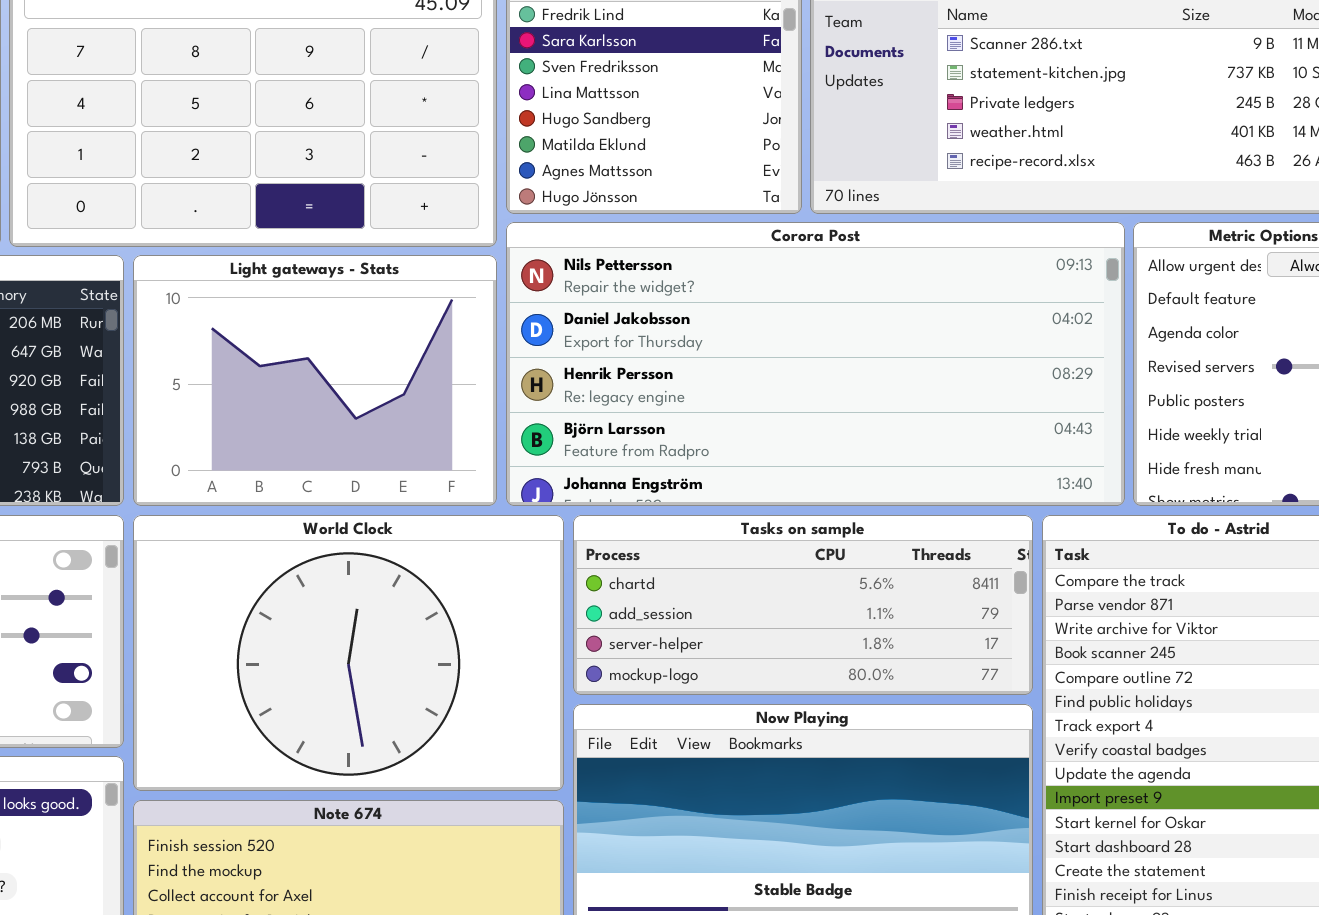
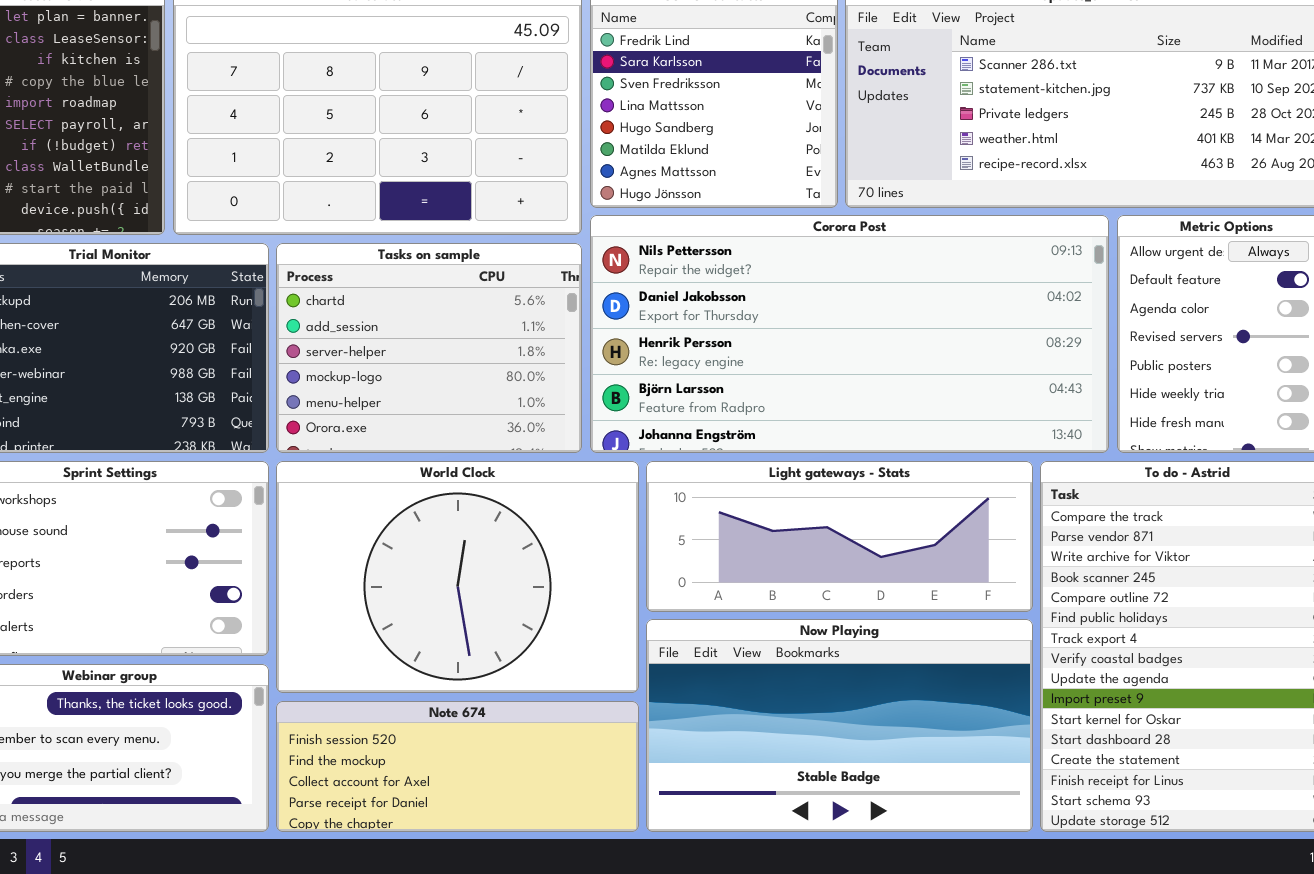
Light gateways - Stats: [133,255,497,506] -> [646,461,1033,612], moved, resized
Tasks on sample: [573,515,1033,695] -> [276,243,582,453], moved, resized

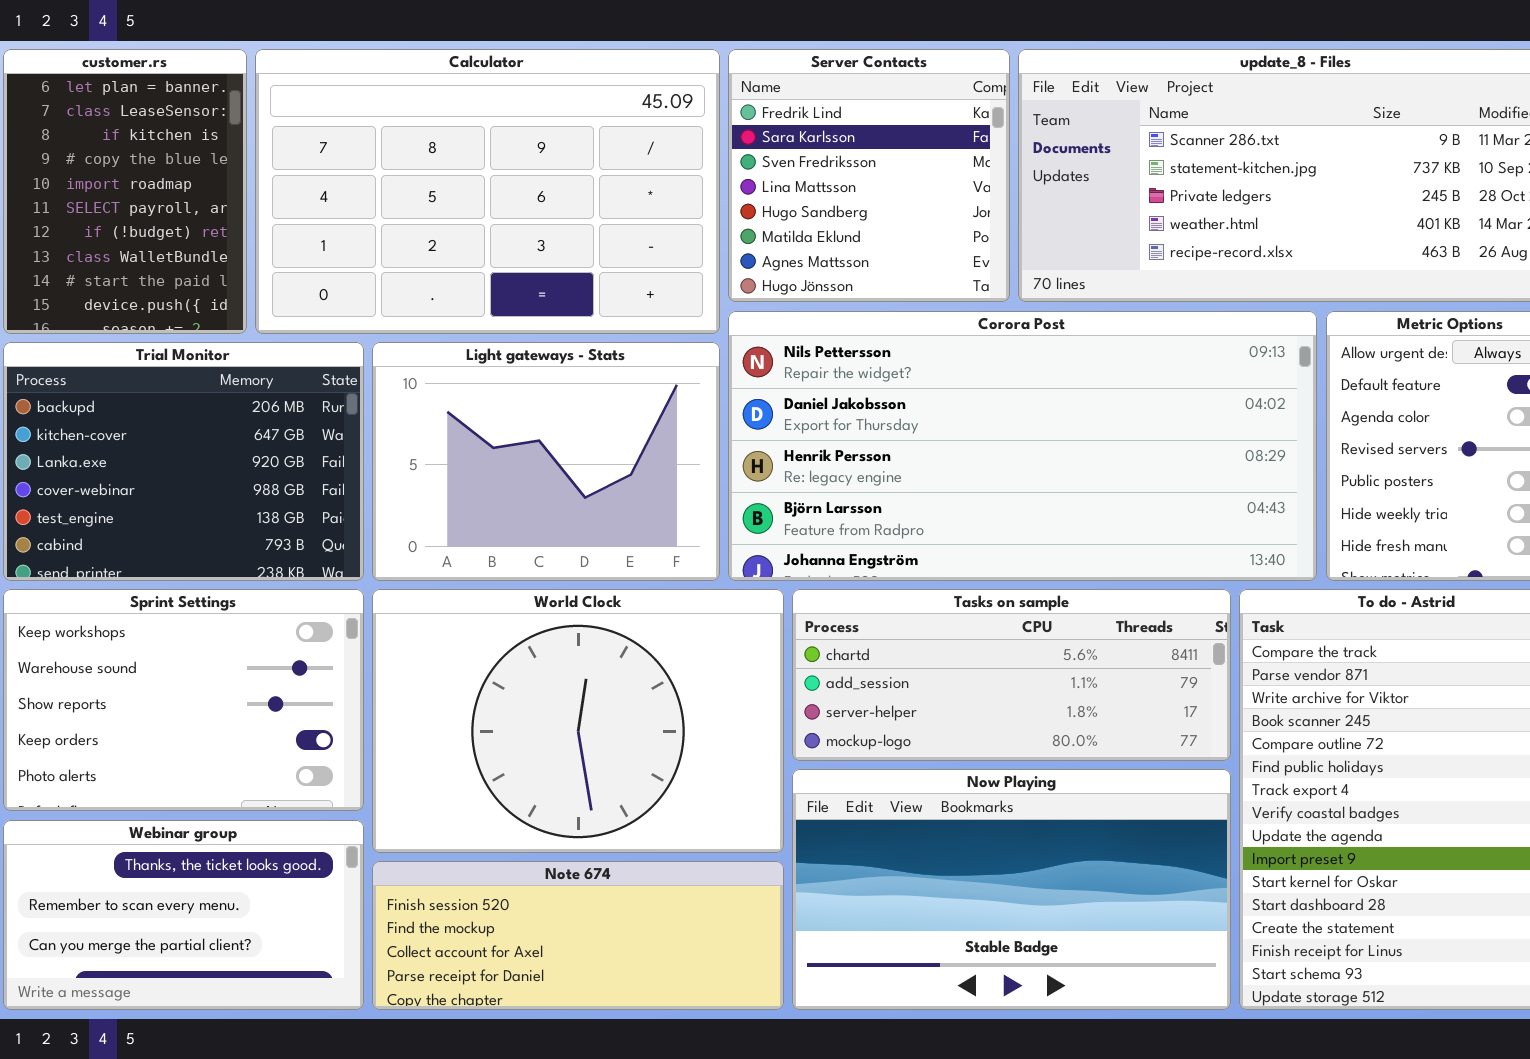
Tasks on sample: [276,243,582,453] -> [792,589,1231,761], moved, resized
Light gateways - Stats: [646,461,1033,612] -> [372,342,720,581], moved, resized

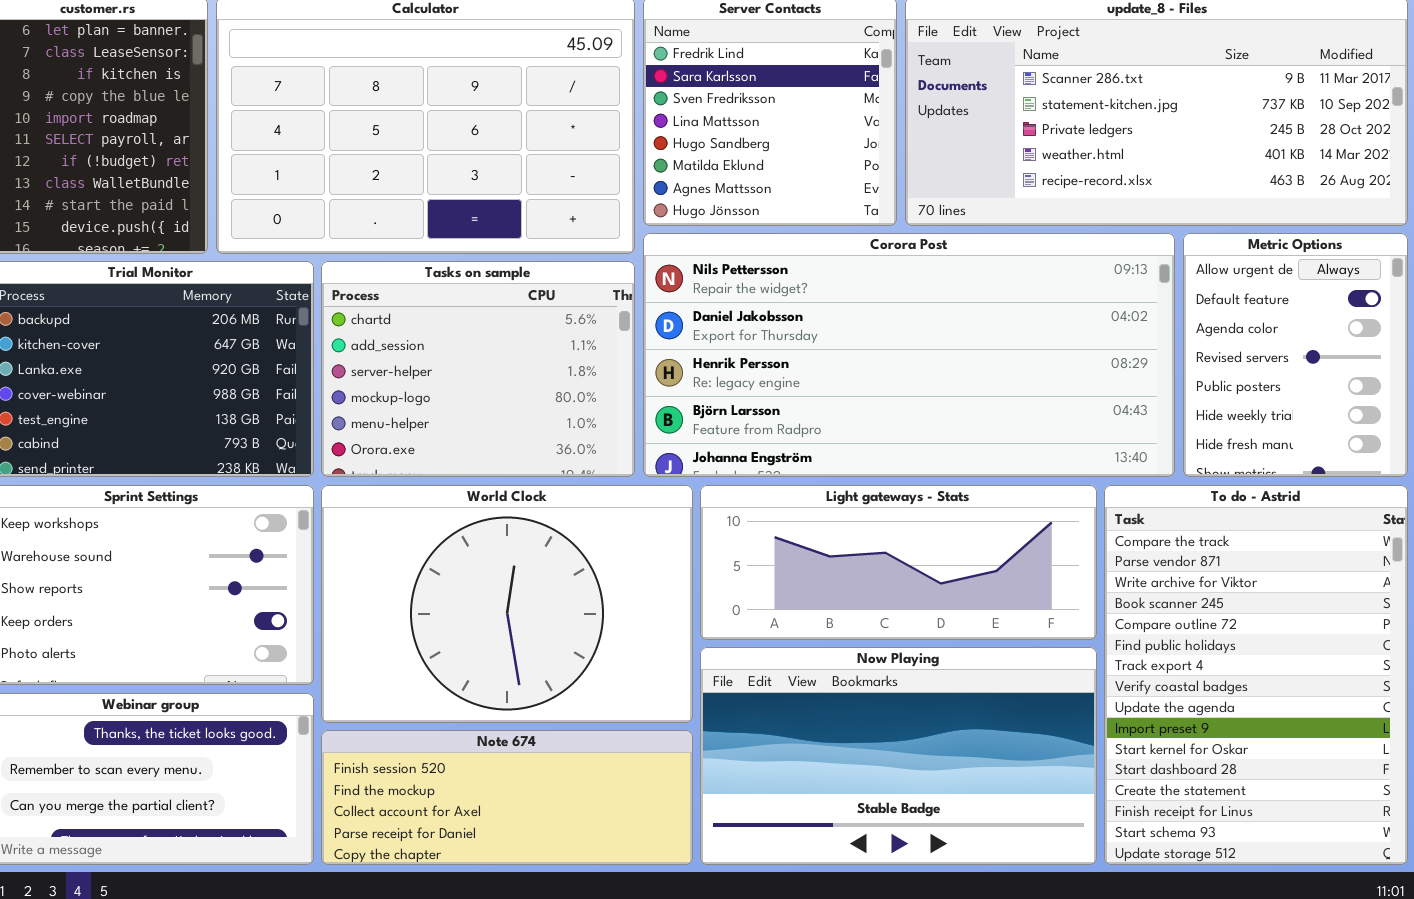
Light gateways - Stats: [372,342,720,581] -> [700,485,1097,640], moved, resized
Tasks on sample: [792,589,1231,761] -> [321,261,635,477], moved, resized

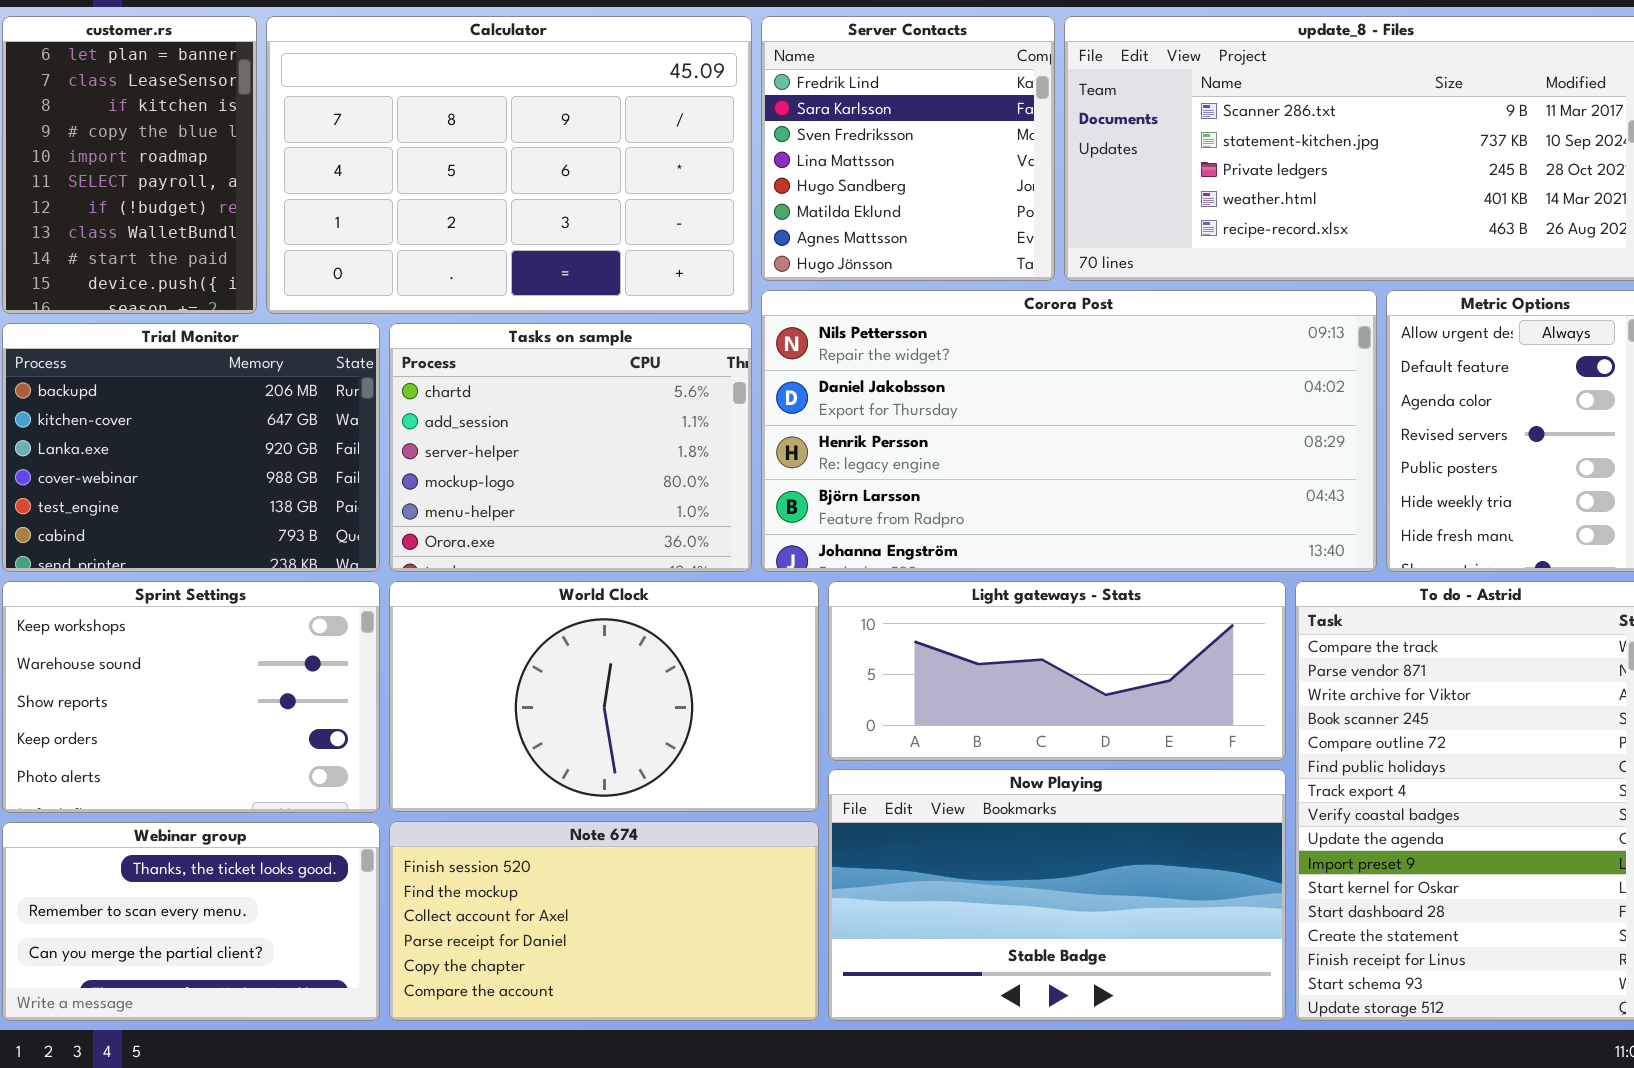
World Clock: [321,485,693,723] -> [389,581,819,812], resized
Note 674: [321,730,693,865] -> [389,821,819,1021], resized

